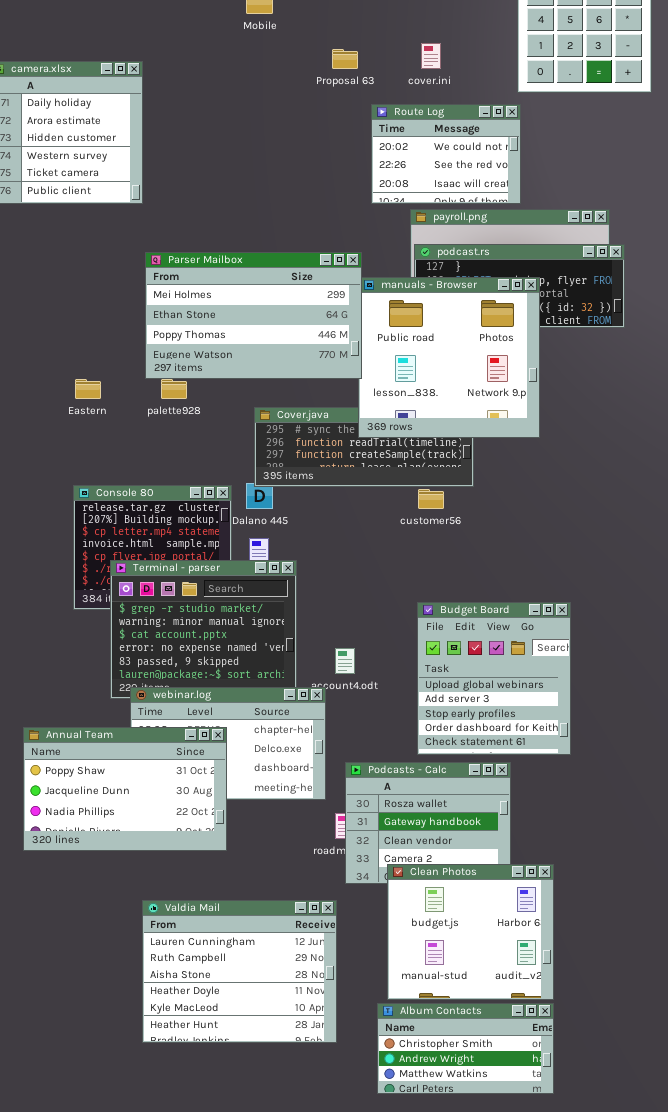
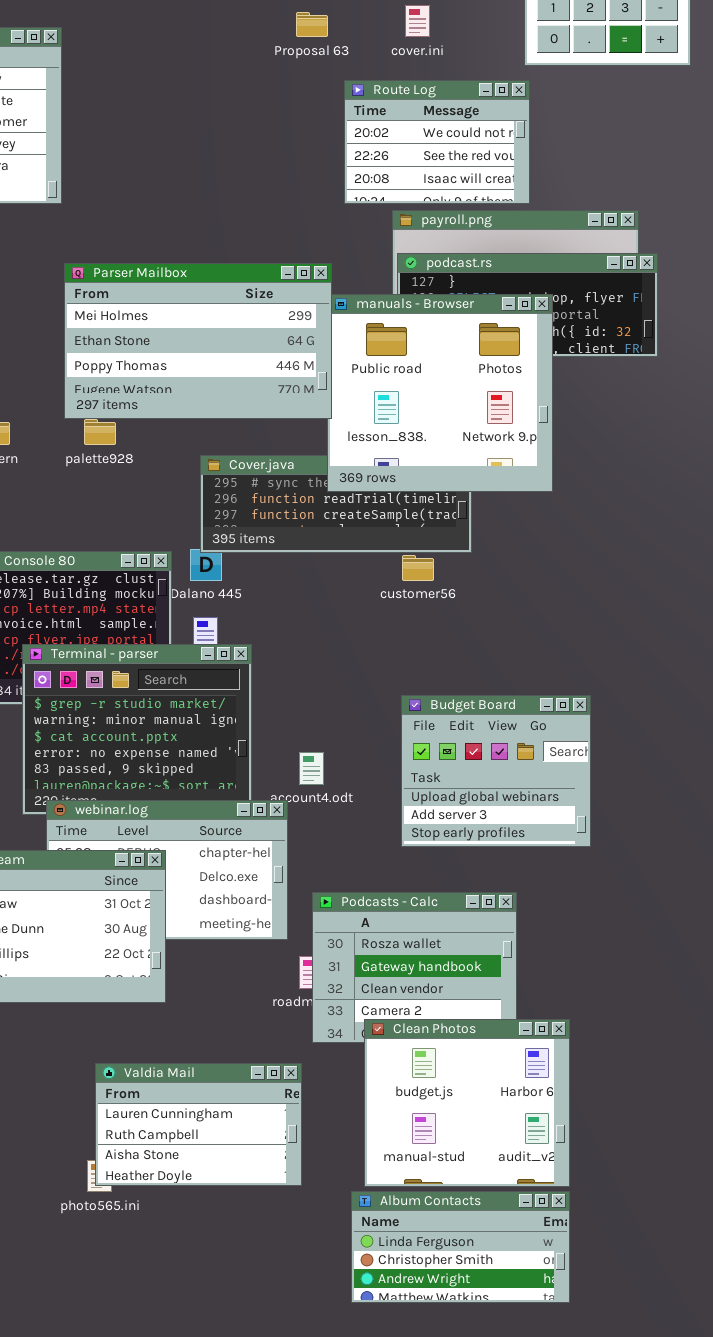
Budget Board: [417,602,571,755] -> [401,695,591,847], resized
Valdia Mail: [142,900,337,1043] -> [95,1063,302,1186], resized
Album Contacts: [377,1003,554,1094] -> [351,1191,570,1303], scrolled up 1 row

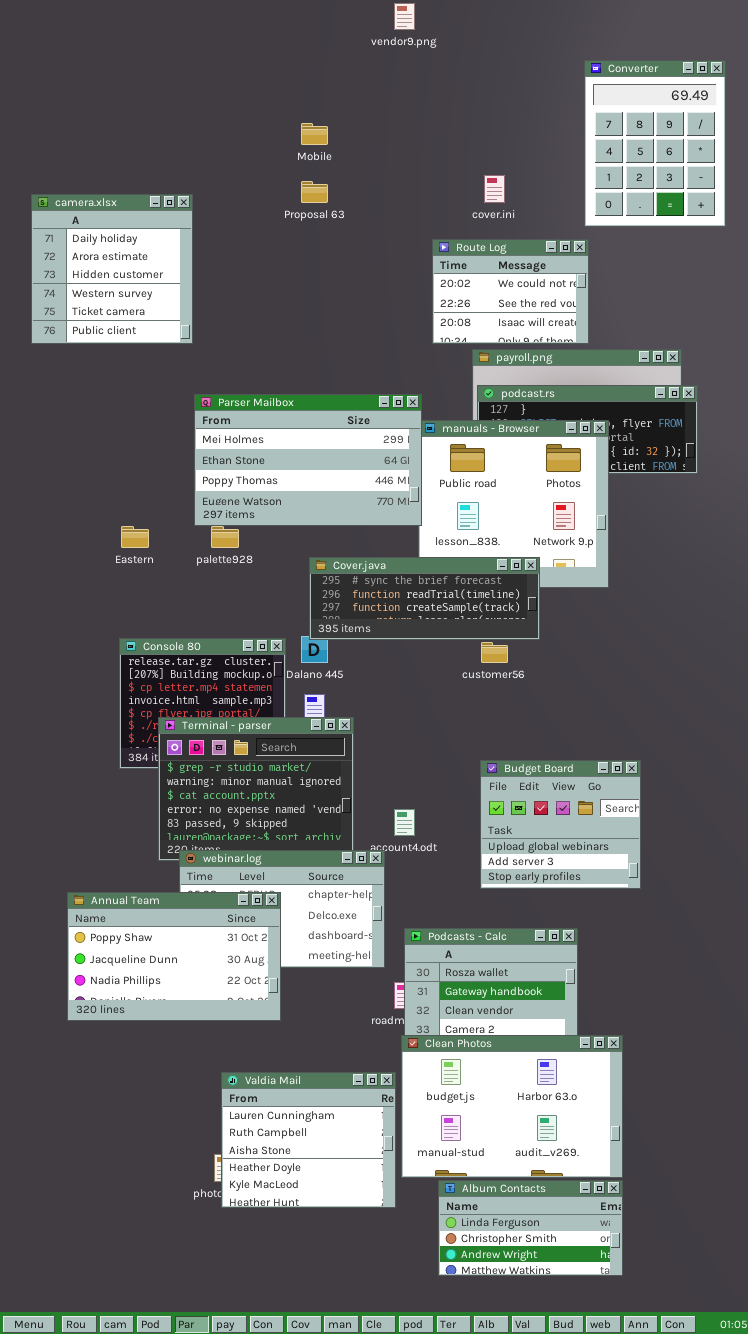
Proposal 63: [296,12,328,37] -> [301,181,328,203], moved
Cover.java: [200,455,472,553] -> [309,557,540,640], raised
Clean Photos: [364,1019,570,1187] -> [401,1035,623,1178], resized
Valdia Mail: [95,1063,302,1186] -> [221,1072,396,1208], resized

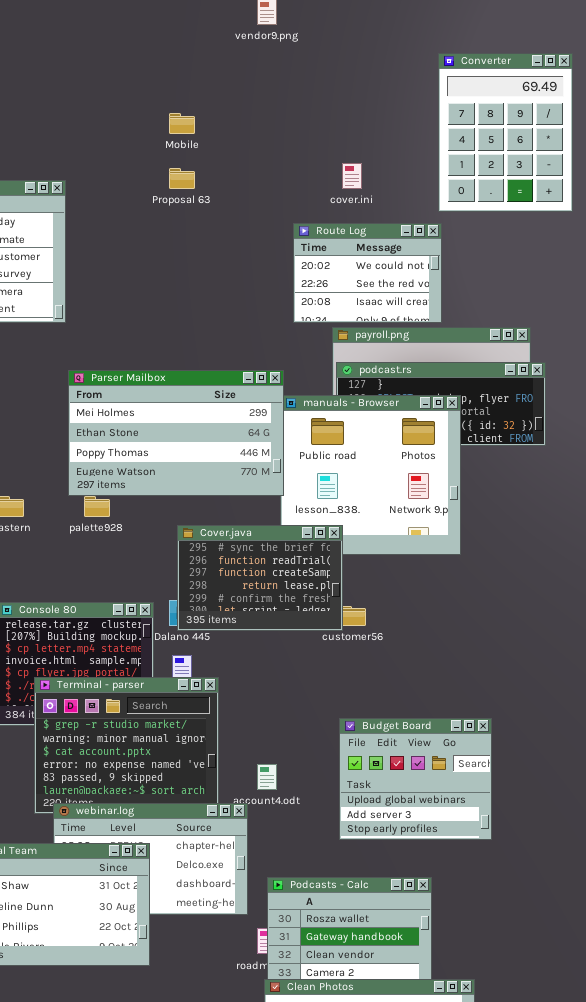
Cover.java: [309,557,540,640] -> [177,525,343,631], resized

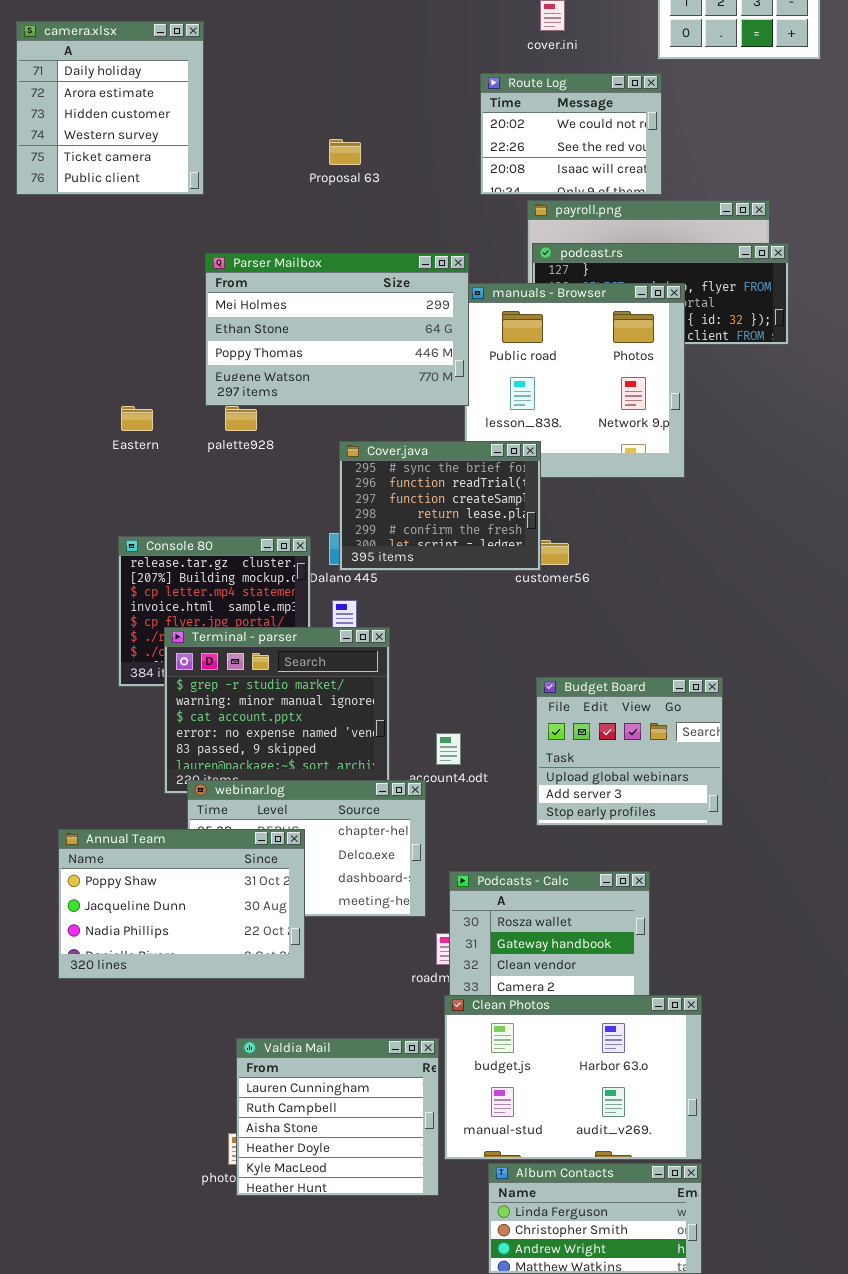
Proposal 63: [169,168,195,189] -> [329,139,361,165], moved

